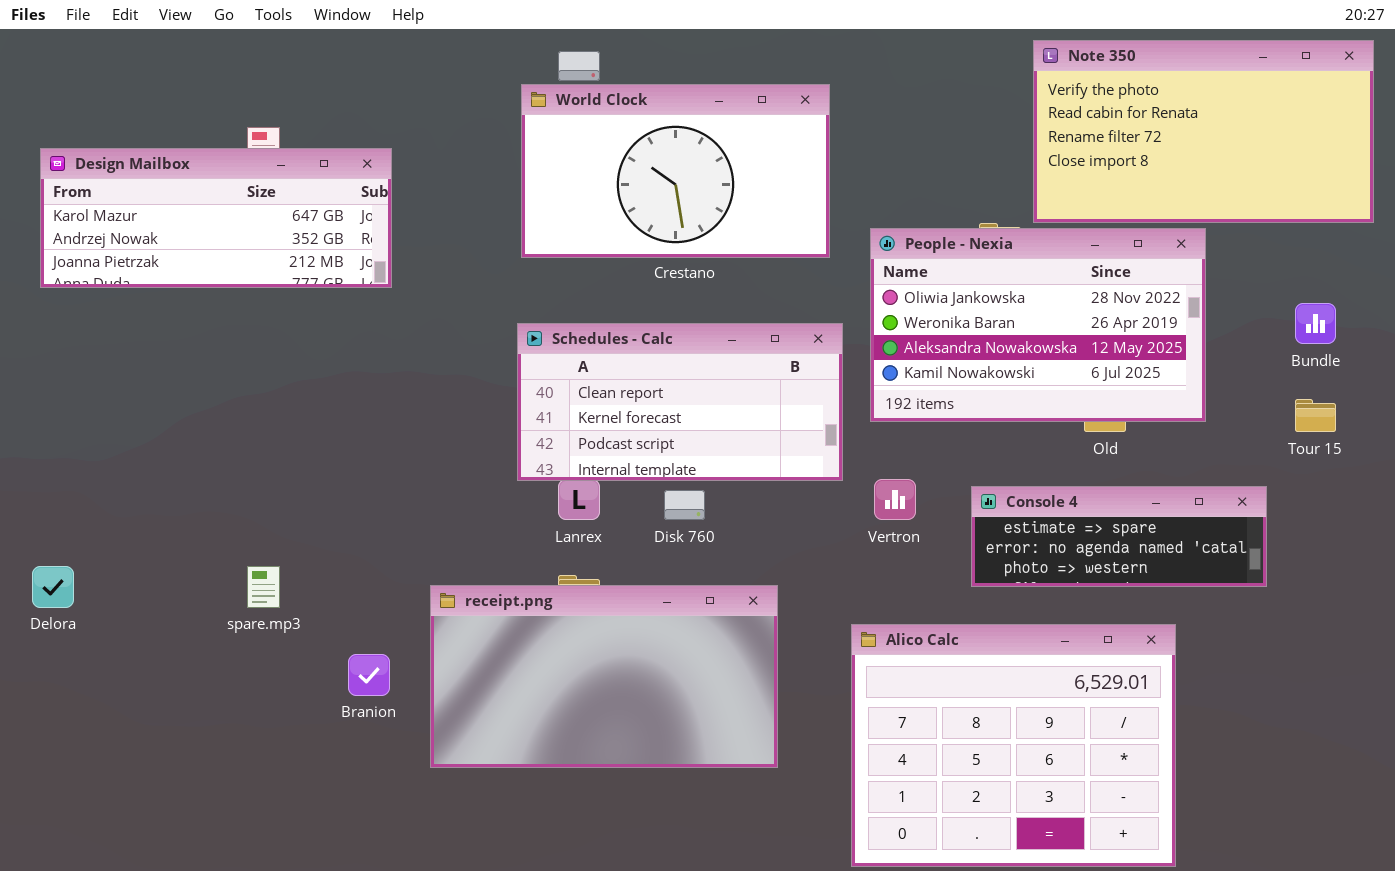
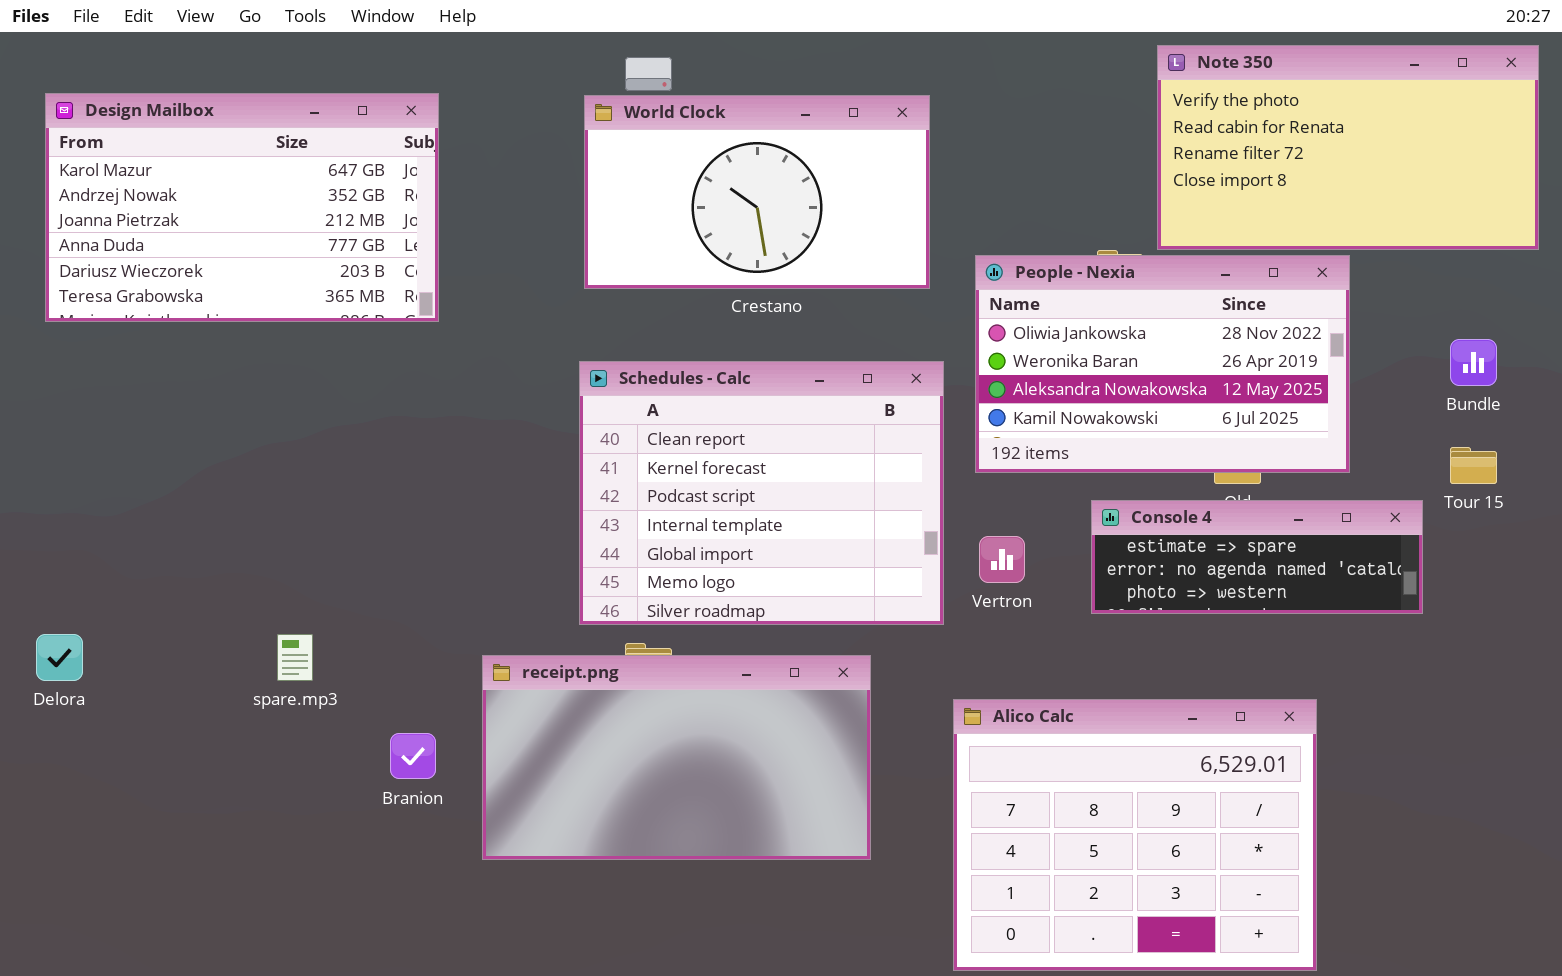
Design Mailbox: [40,148,392,288] -> [45,93,439,322], resized
Schedules - Calc: [517,323,843,481] -> [579,361,944,625], resized
Console 4: [971,486,1267,587] -> [1091,500,1423,614], moved

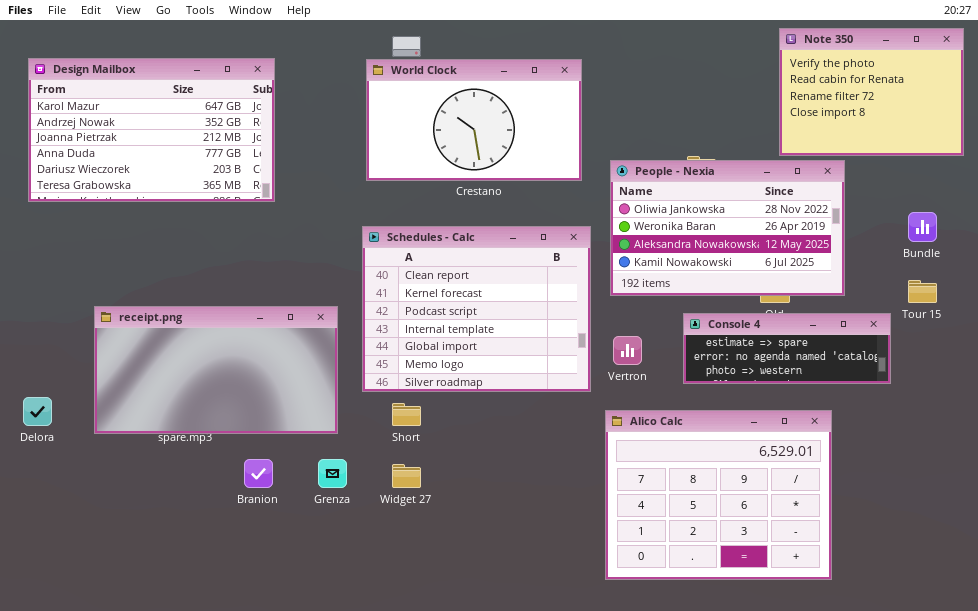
Note 350: [1157,45,1539,250] -> [779,28,964,156], resized
receipt.png: [482,655,871,860] -> [94,306,338,434], moved
Alico Calc: [953,699,1317,971] -> [605,410,832,580], moved

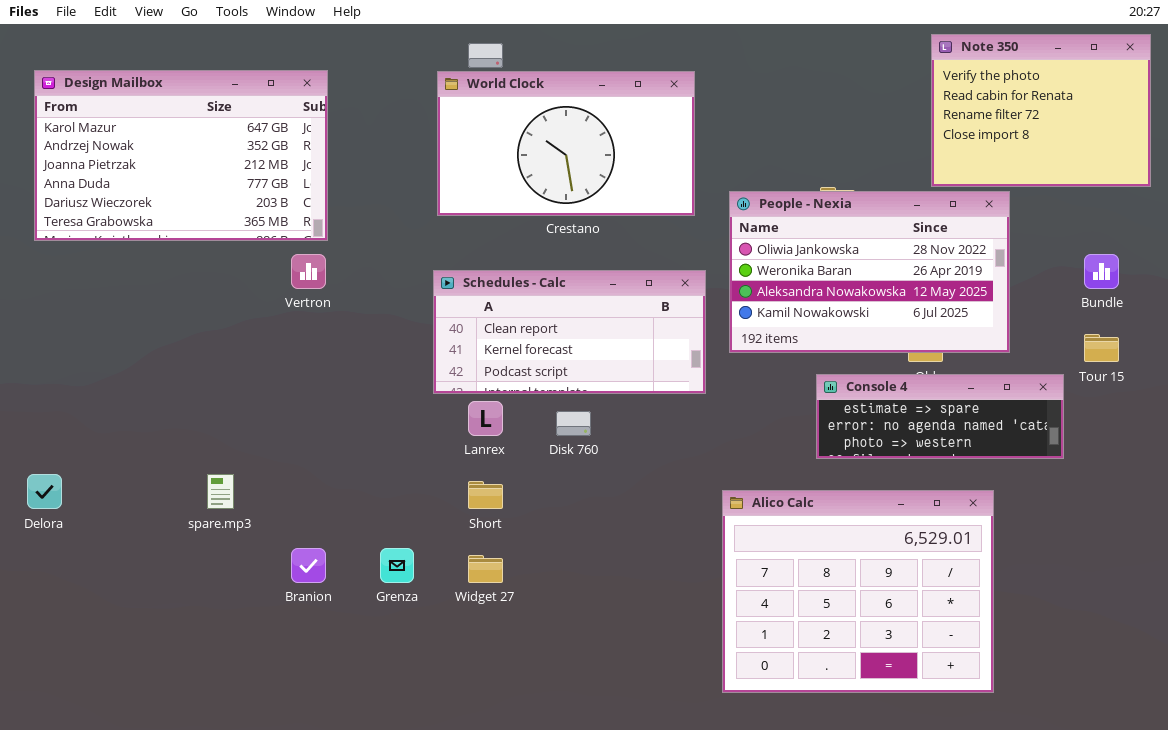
Schedules - Calc: [362,226,591,392] -> [433,270,706,394], resized
receipt.png: [94,306,338,434] -> none, closed
Vertron: [613,336,642,365] -> [291,254,326,289], moved

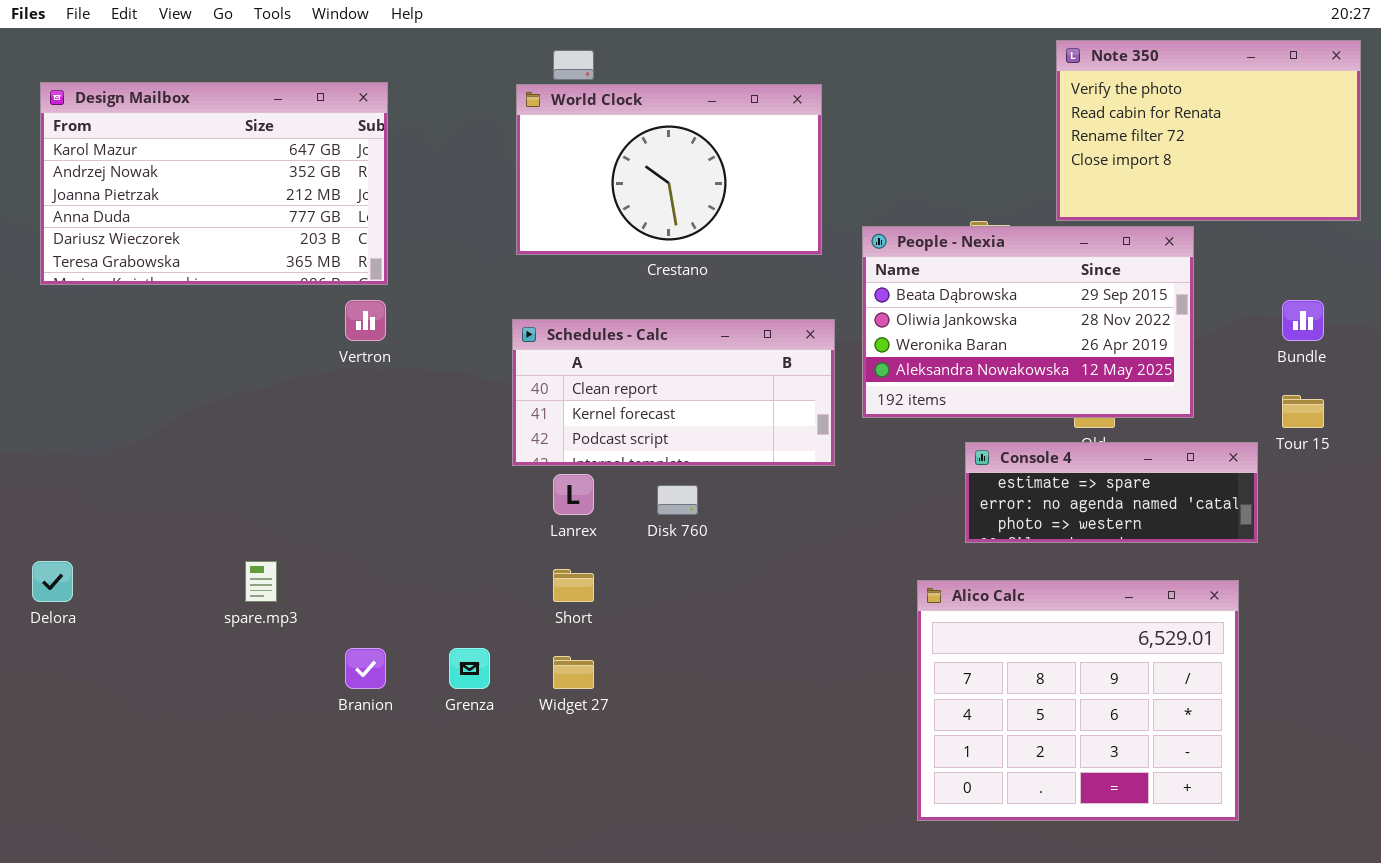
Note 350: [931,34,1151,187] -> [1056,40,1361,221], resized
People - Nexia: [729,191,1010,353] -> [862,226,1194,418], scrolled up 1 row
Alico Calc: [722,490,994,693] -> [917,580,1239,821], moved

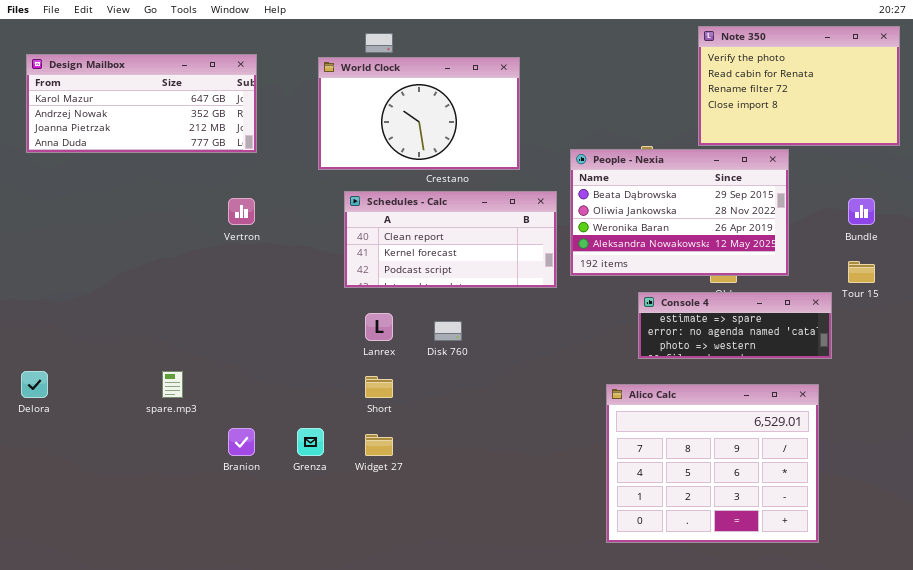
Design Mailbox: [40,82,388,285] -> [26,54,257,153], resized
World Clock: [516,84,822,255] -> [318,57,520,170], moved
Schedules - Calc: [512,319,835,466] -> [344,191,557,288], moved

